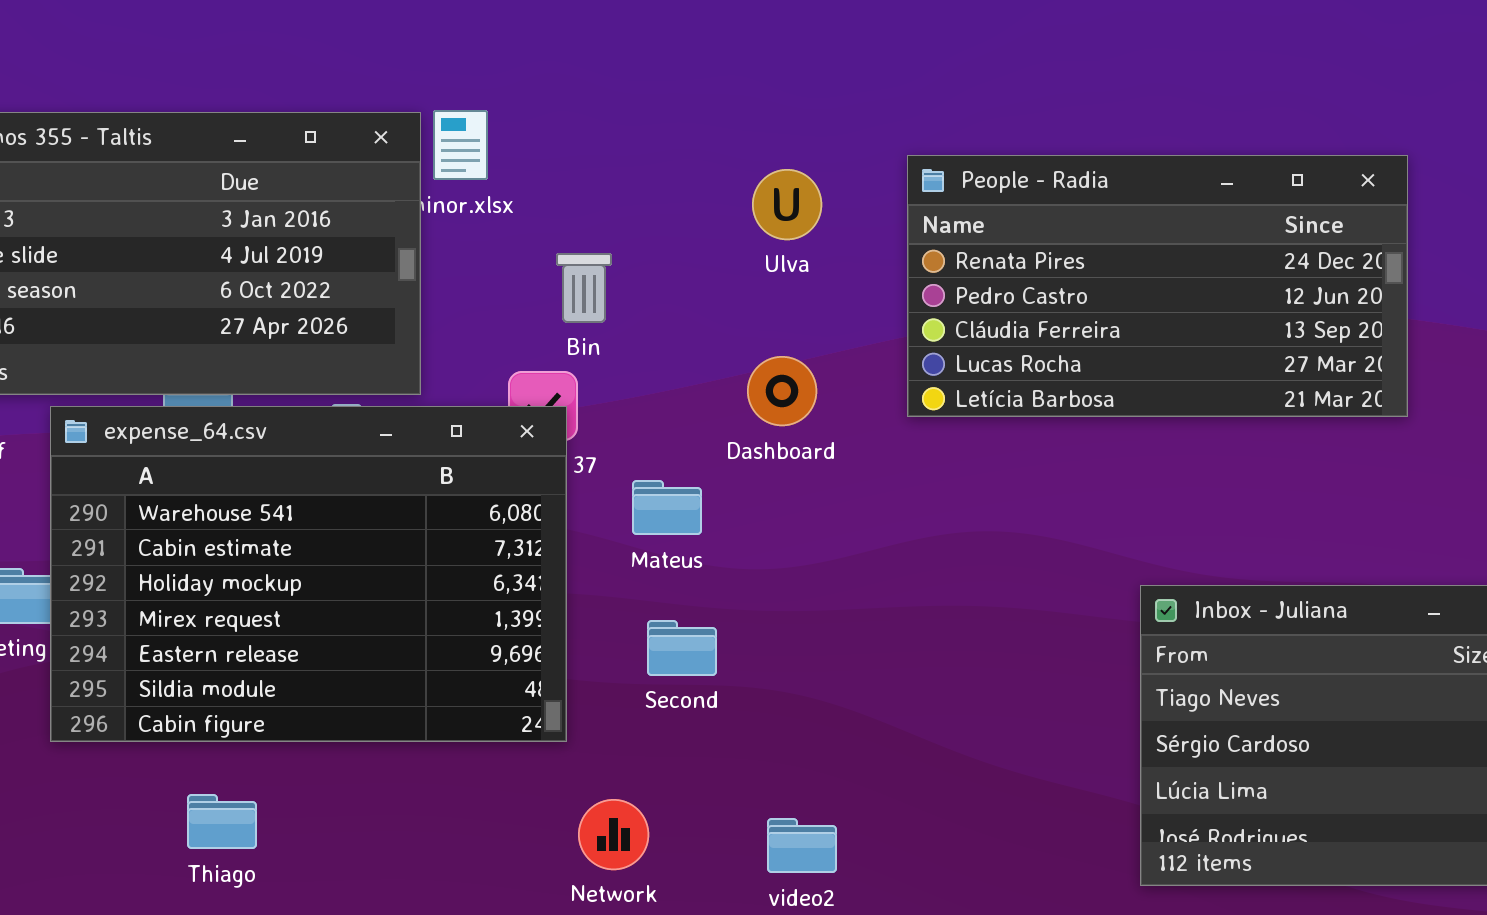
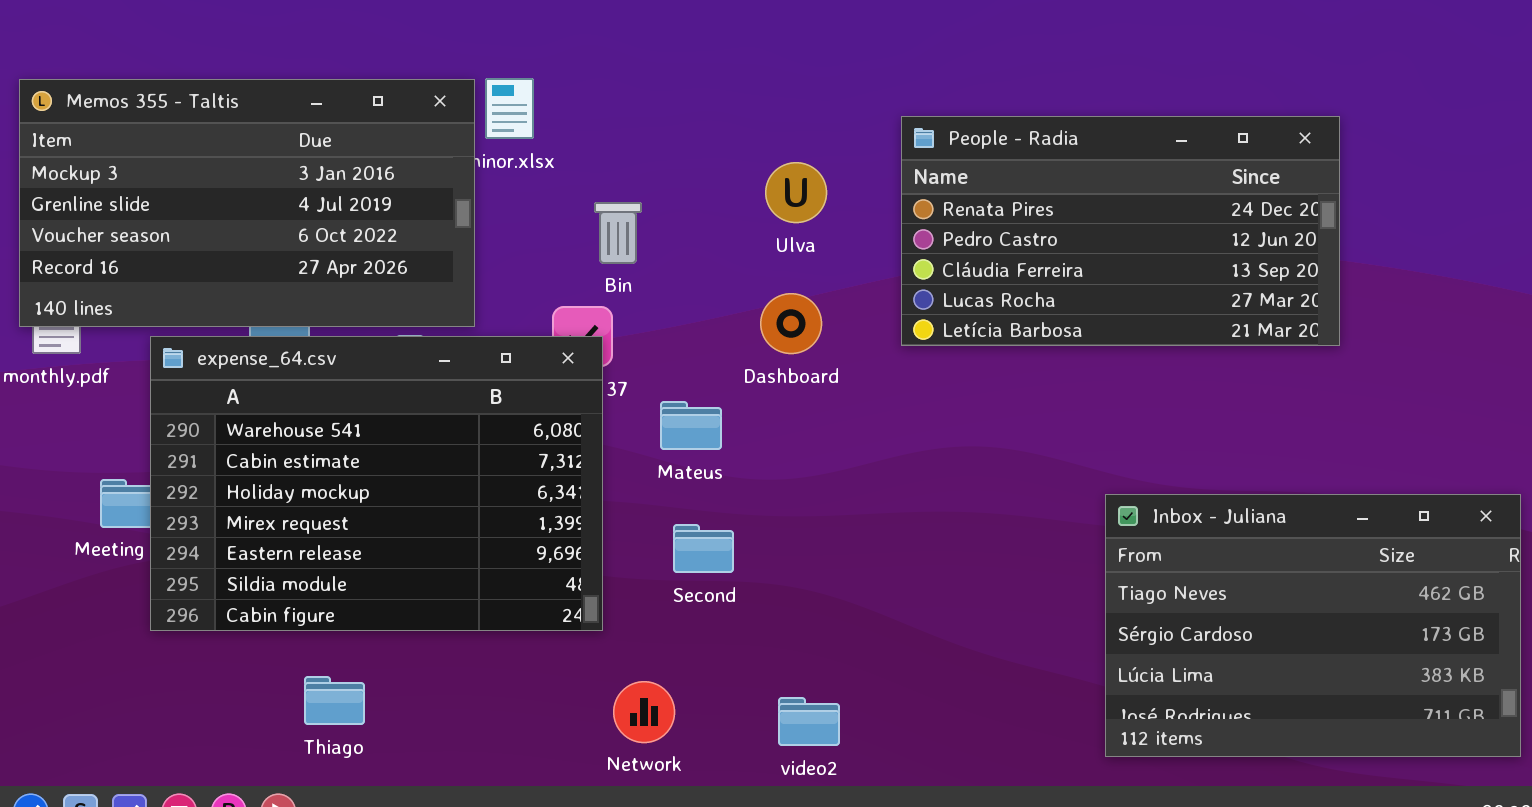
Ulva: [752,169,822,240] -> [765,162,827,223], moved
Thiago: [187,794,257,849] -> [304,676,365,725], moved

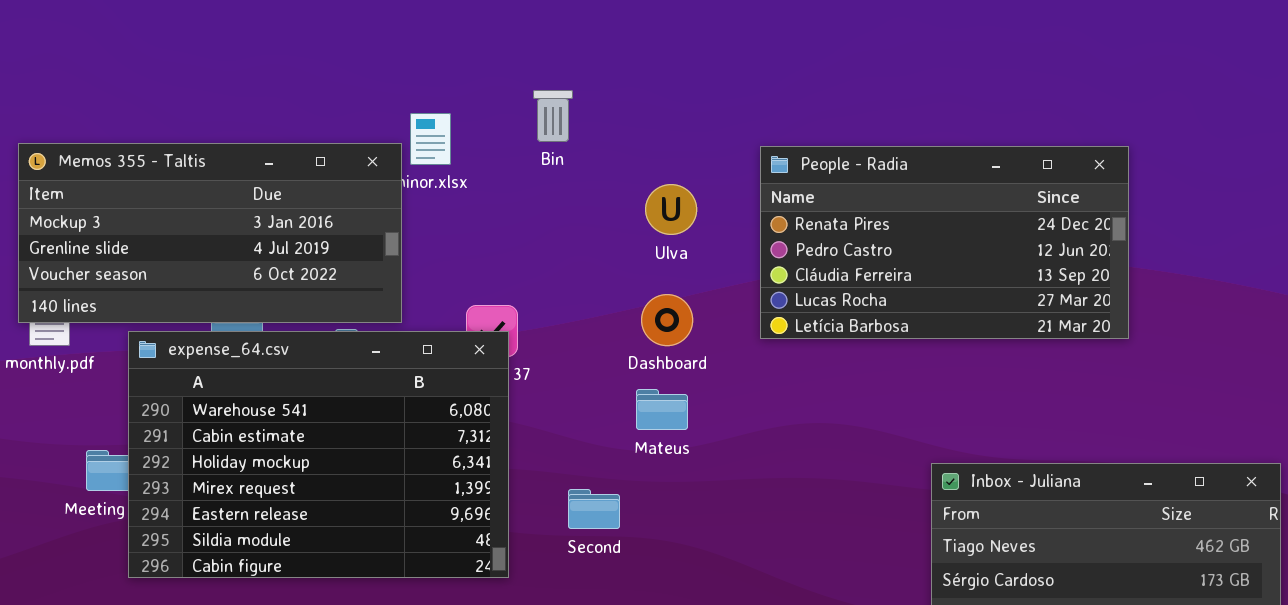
Memos 355 - Taltis: [19,79,475,327] -> [18,143,402,323], resized
Bin: [594,202,642,264] -> [533,90,573,142], moved
Mateus: [660,401,722,450] -> [636,389,688,430], moved

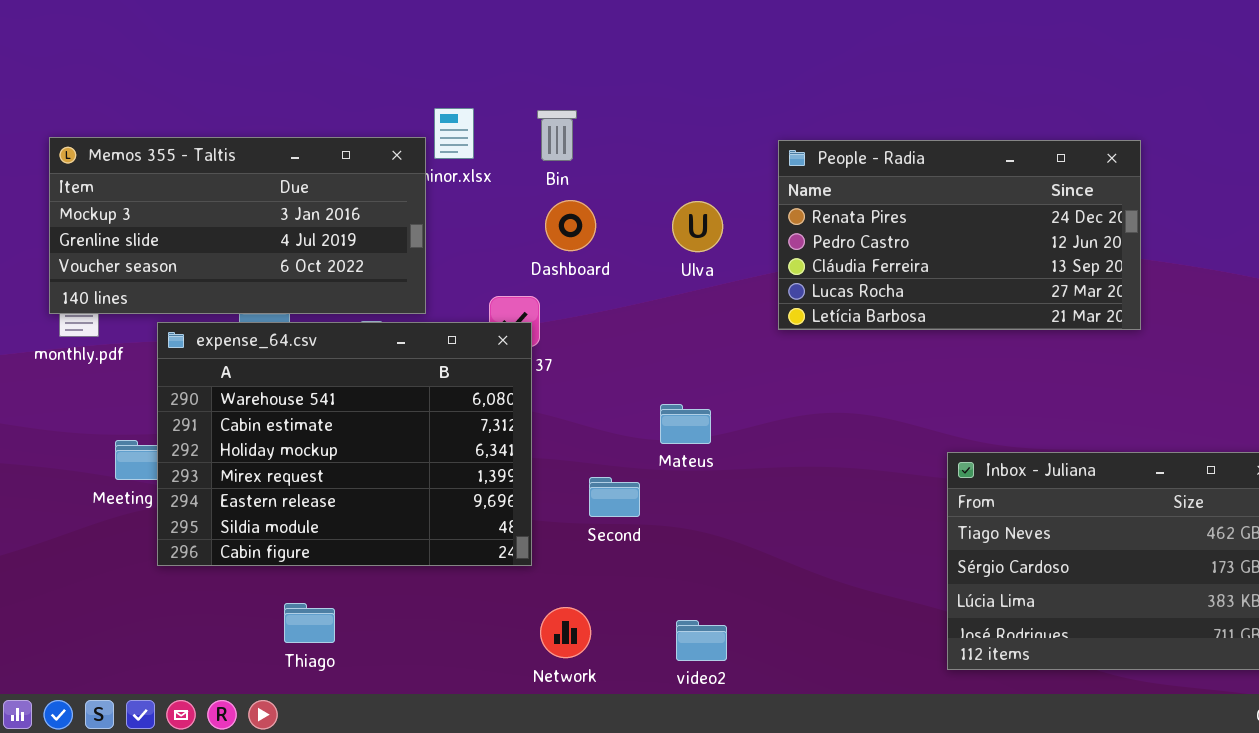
Bin: [533,90,573,142] -> [537,110,577,161], moved
Ulva: [645,184,697,235] -> [672,201,723,252], moved
Dashboard: [641,294,693,346] -> [545,200,596,251], moved
Mateus: [636,389,688,430] -> [660,404,711,444], moved

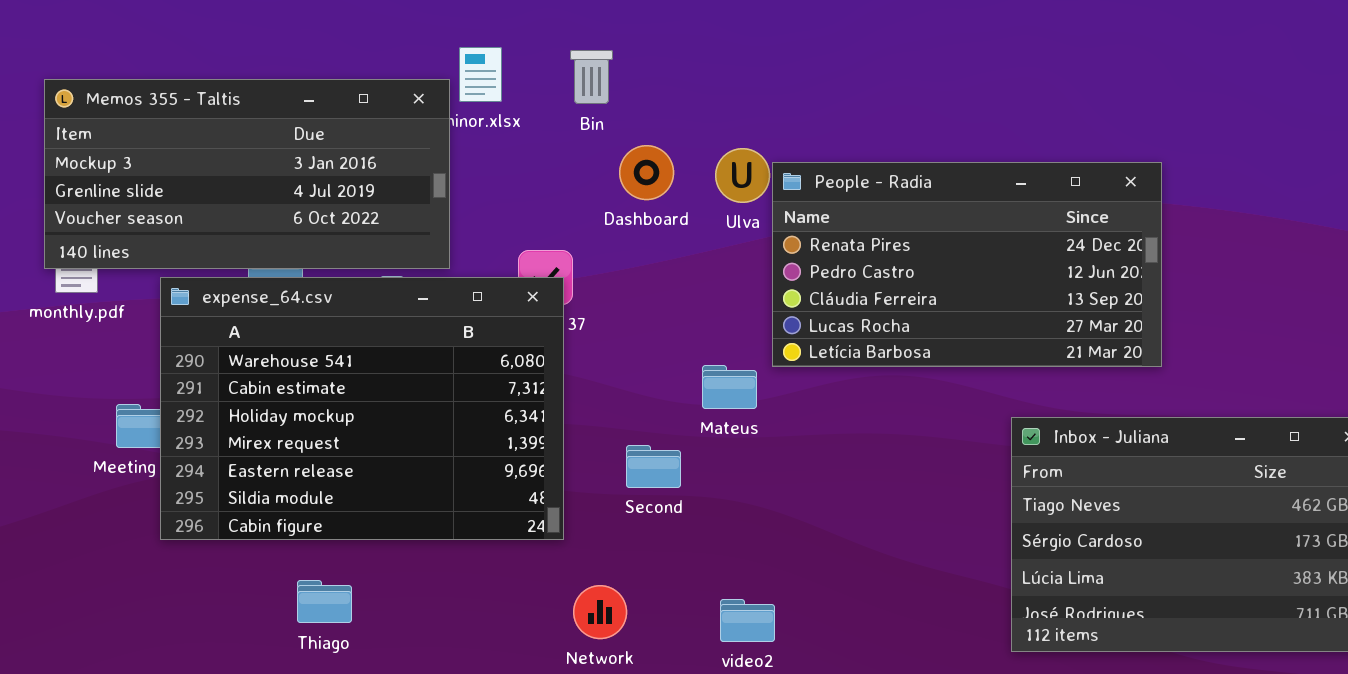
People - Radia: [778,140,1141,330] -> [772,162,1162,367], moved
Dashboard: [545,200,596,251] -> [619,145,674,200], moved

